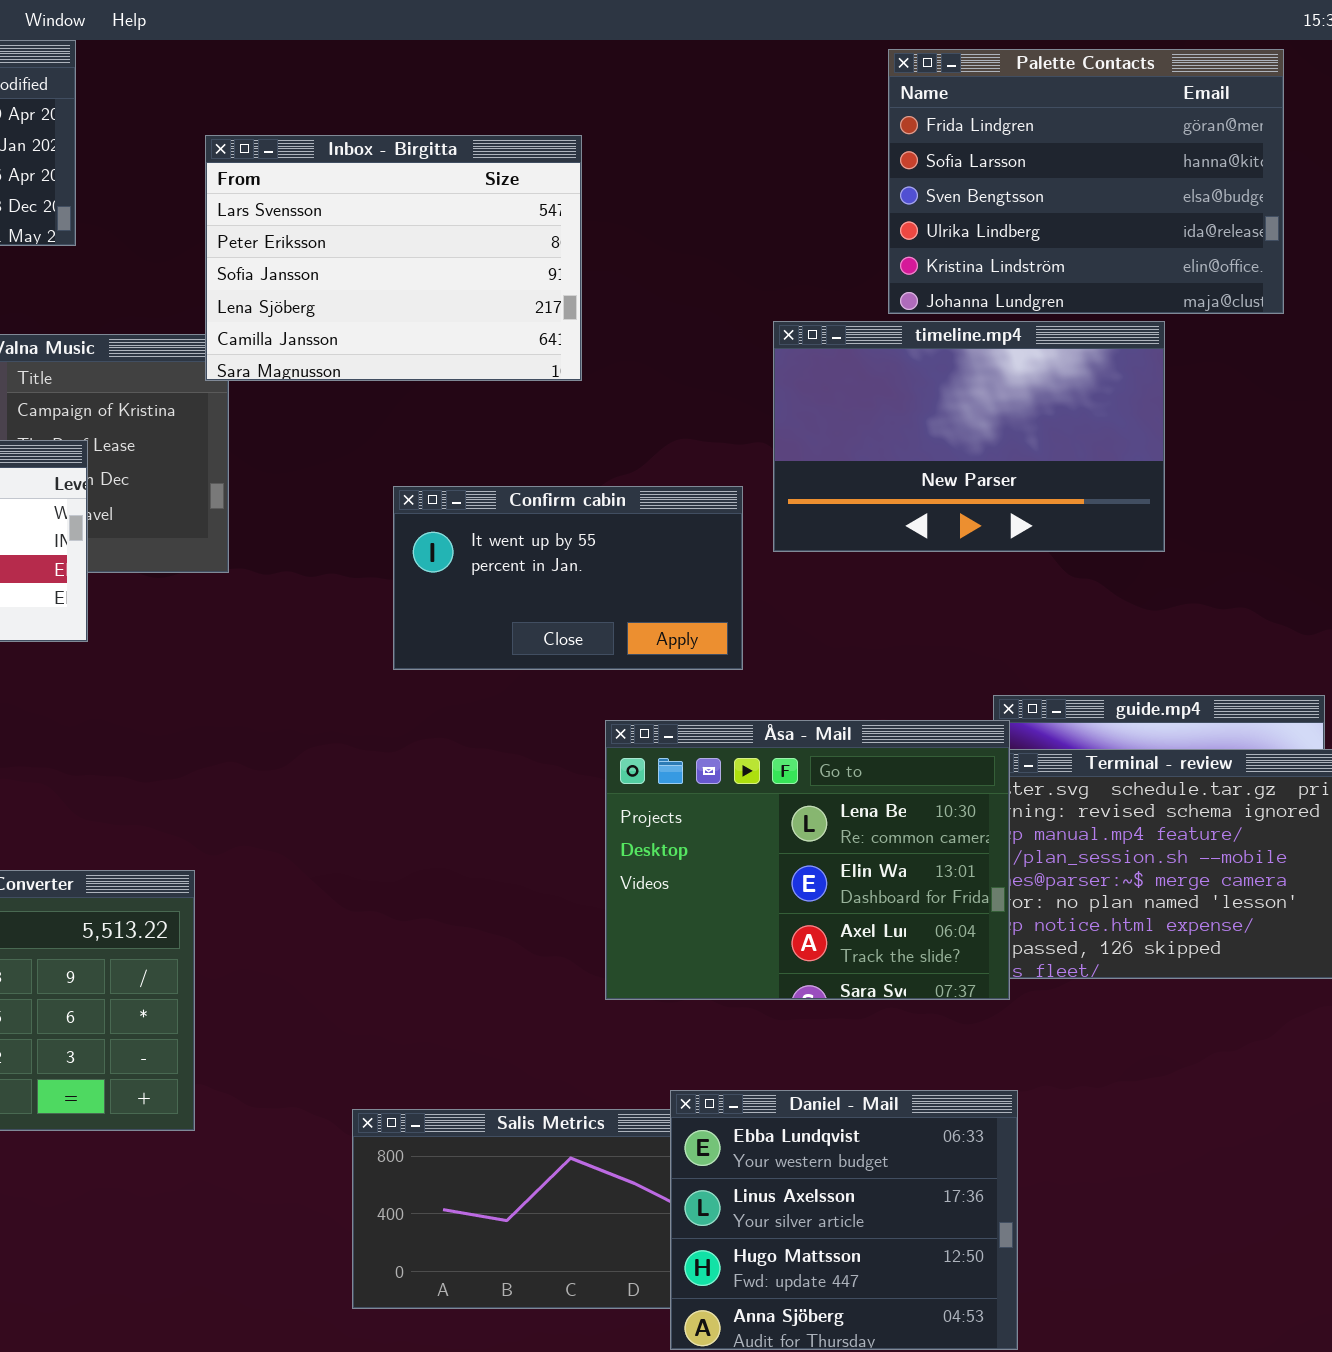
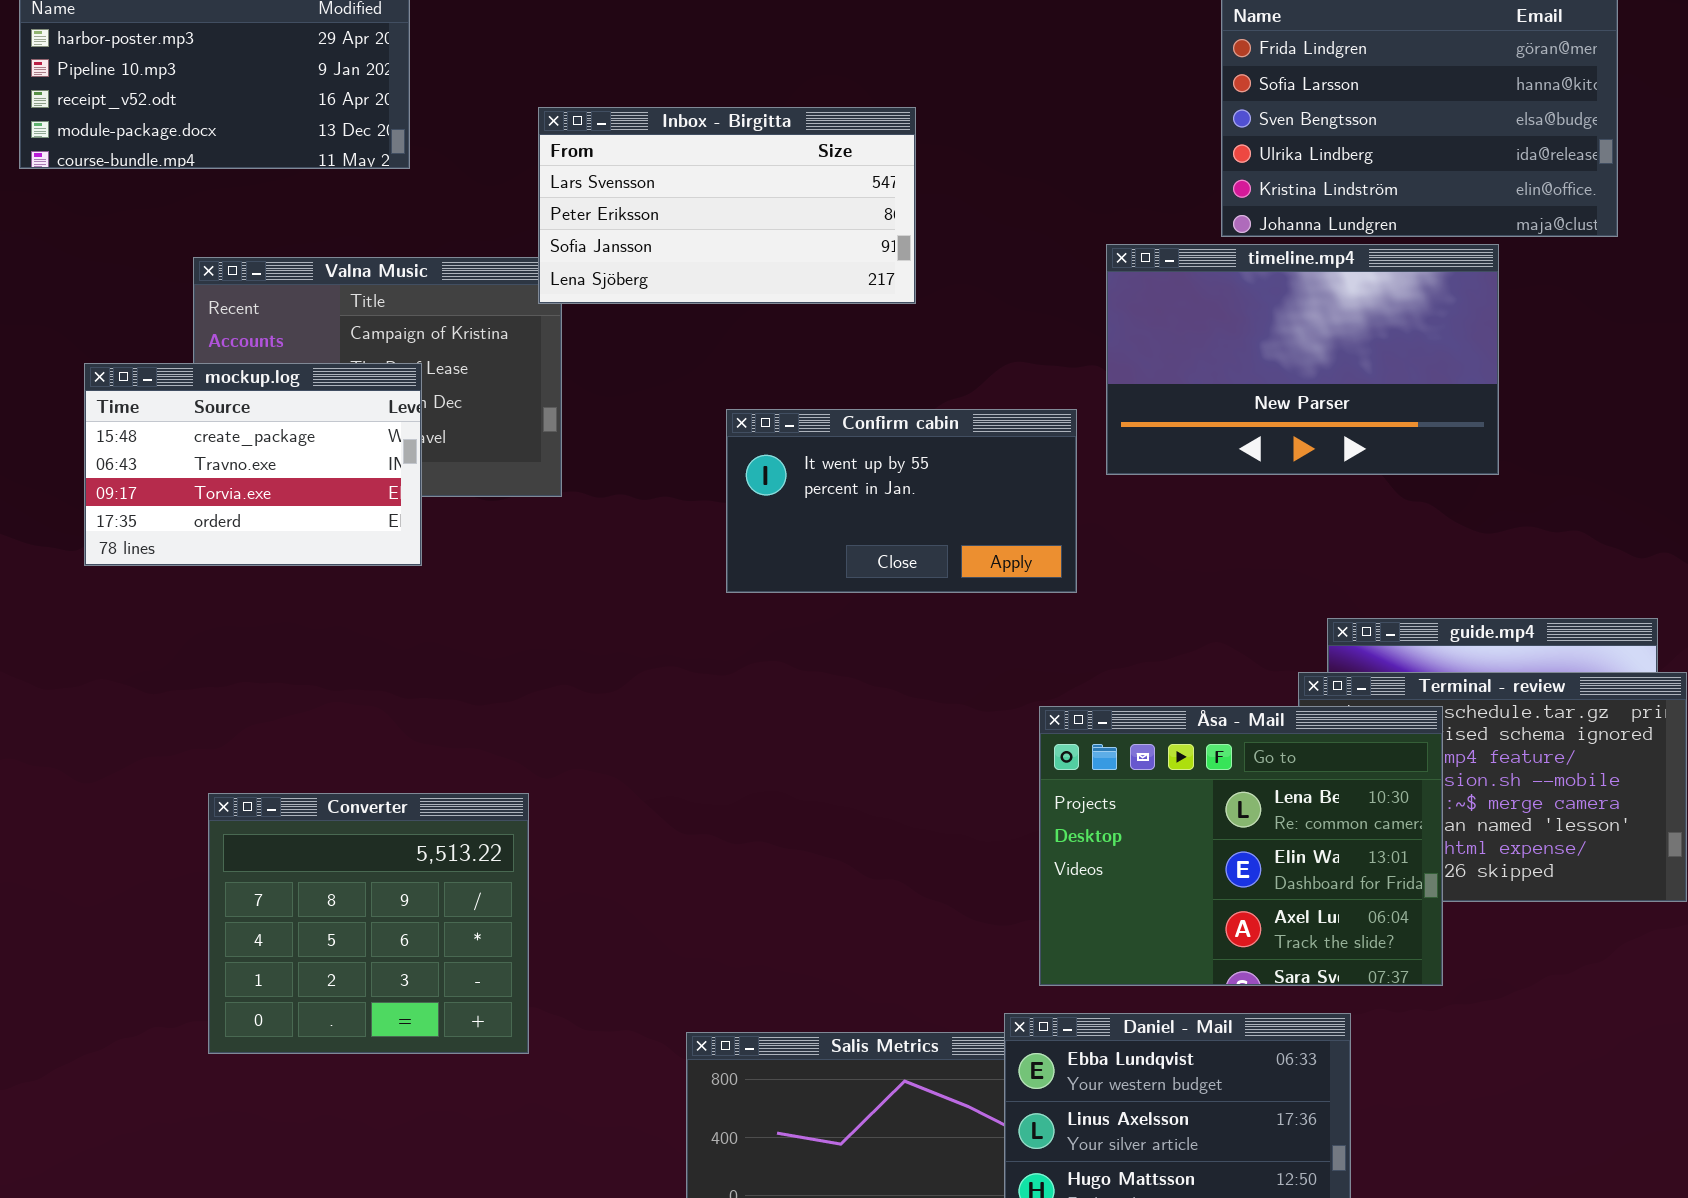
Inbox - Birgitta: [205,135,582,381] -> [538,107,916,304], resized
Åsa - Mail: [605,720,1010,1000] -> [1039,706,1443,986], moved

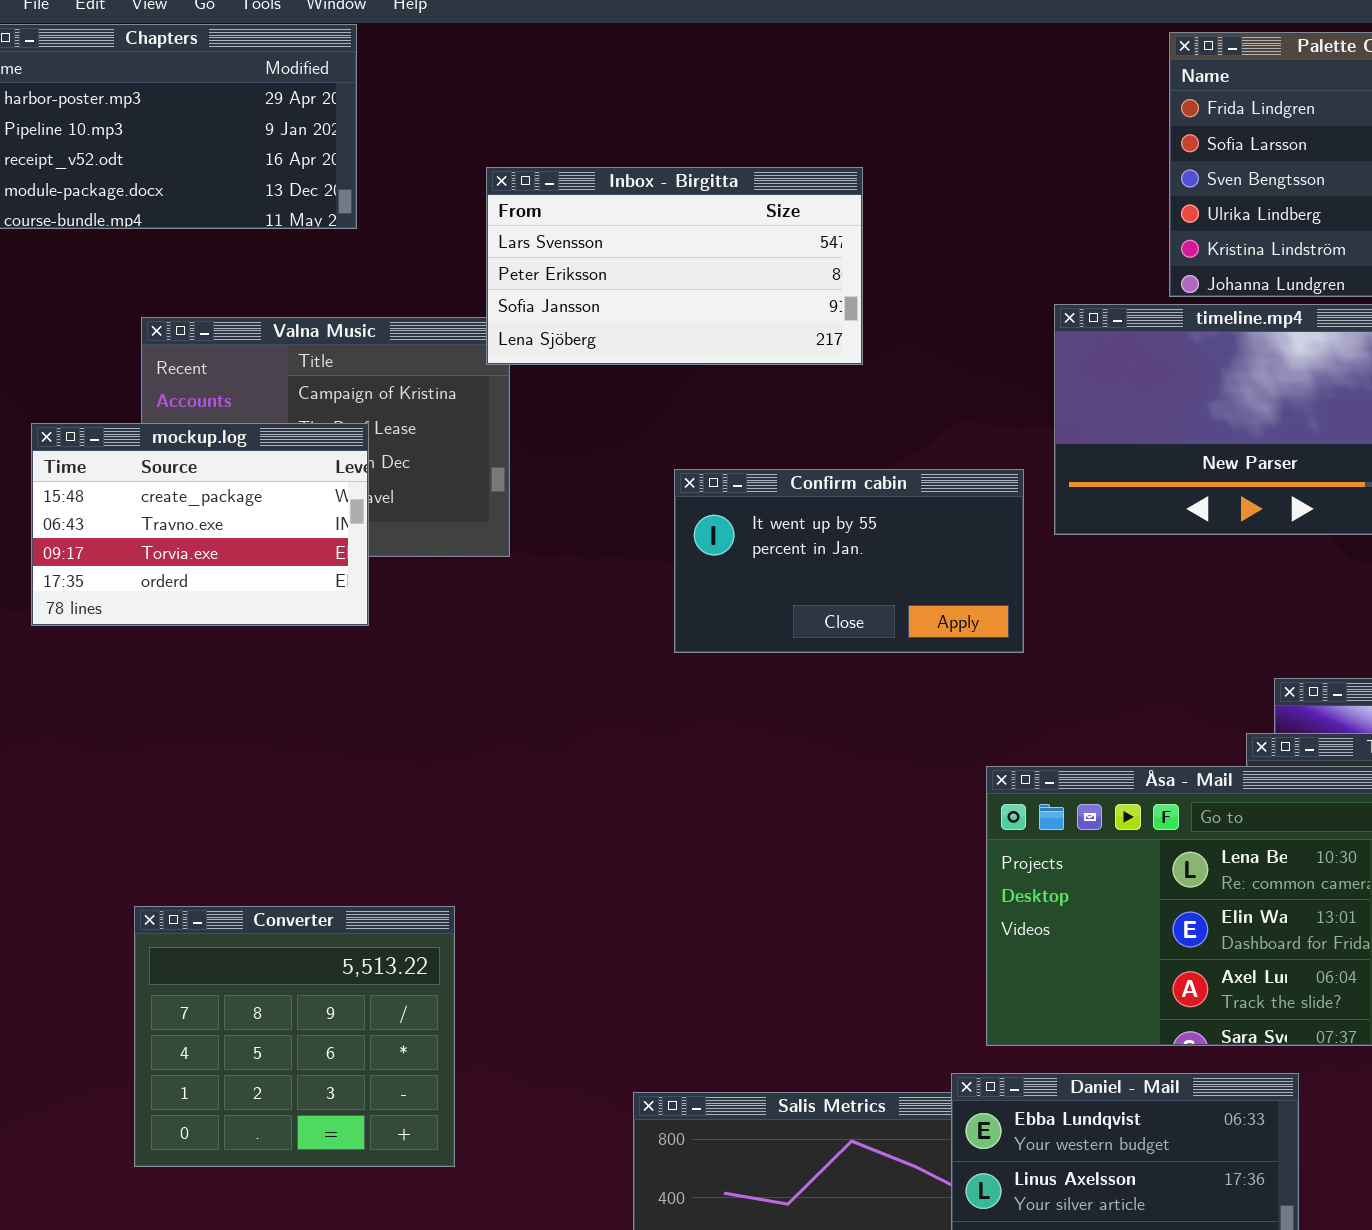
Converter: [208,793,529,1054] -> [134,906,455,1167], moved

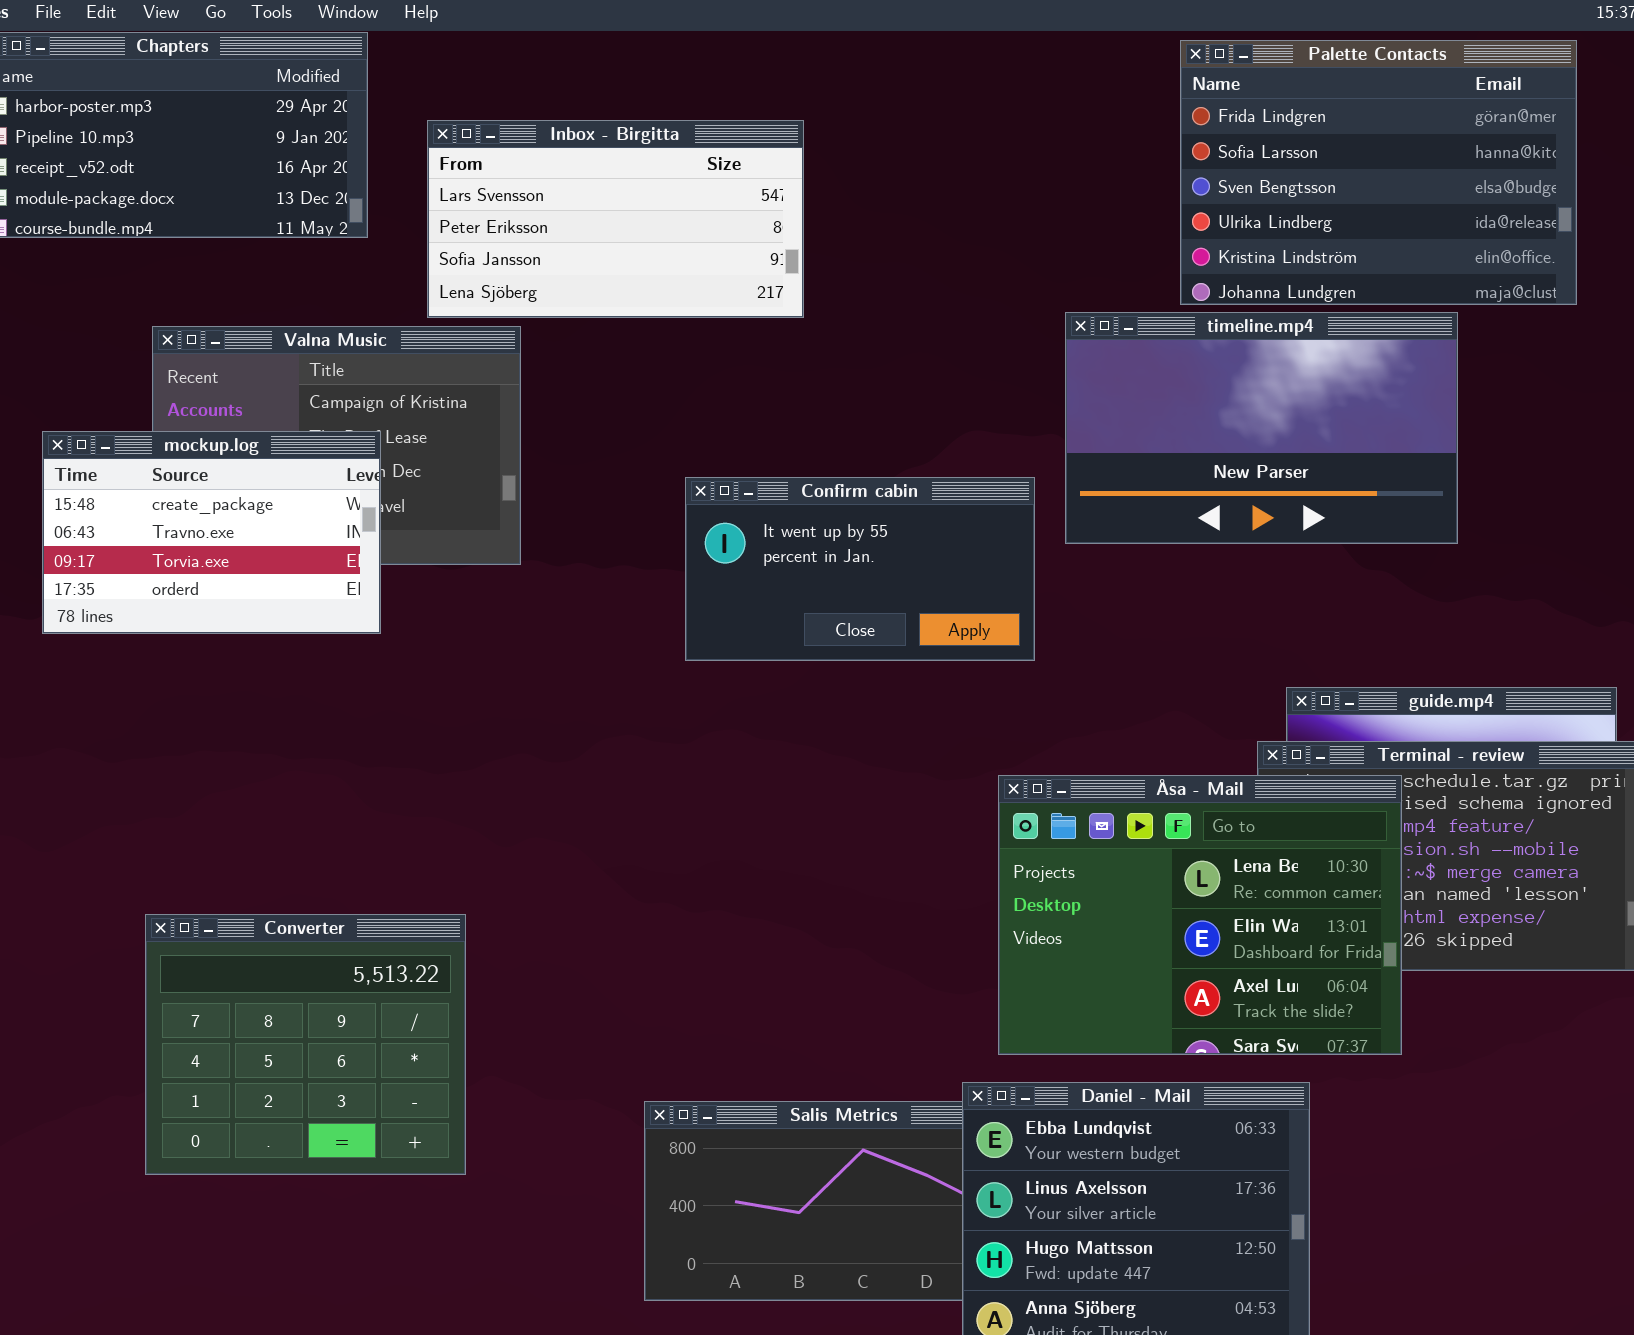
Inbox - Birgitta: [486,167,863,365] -> [427,120,804,318], moved

